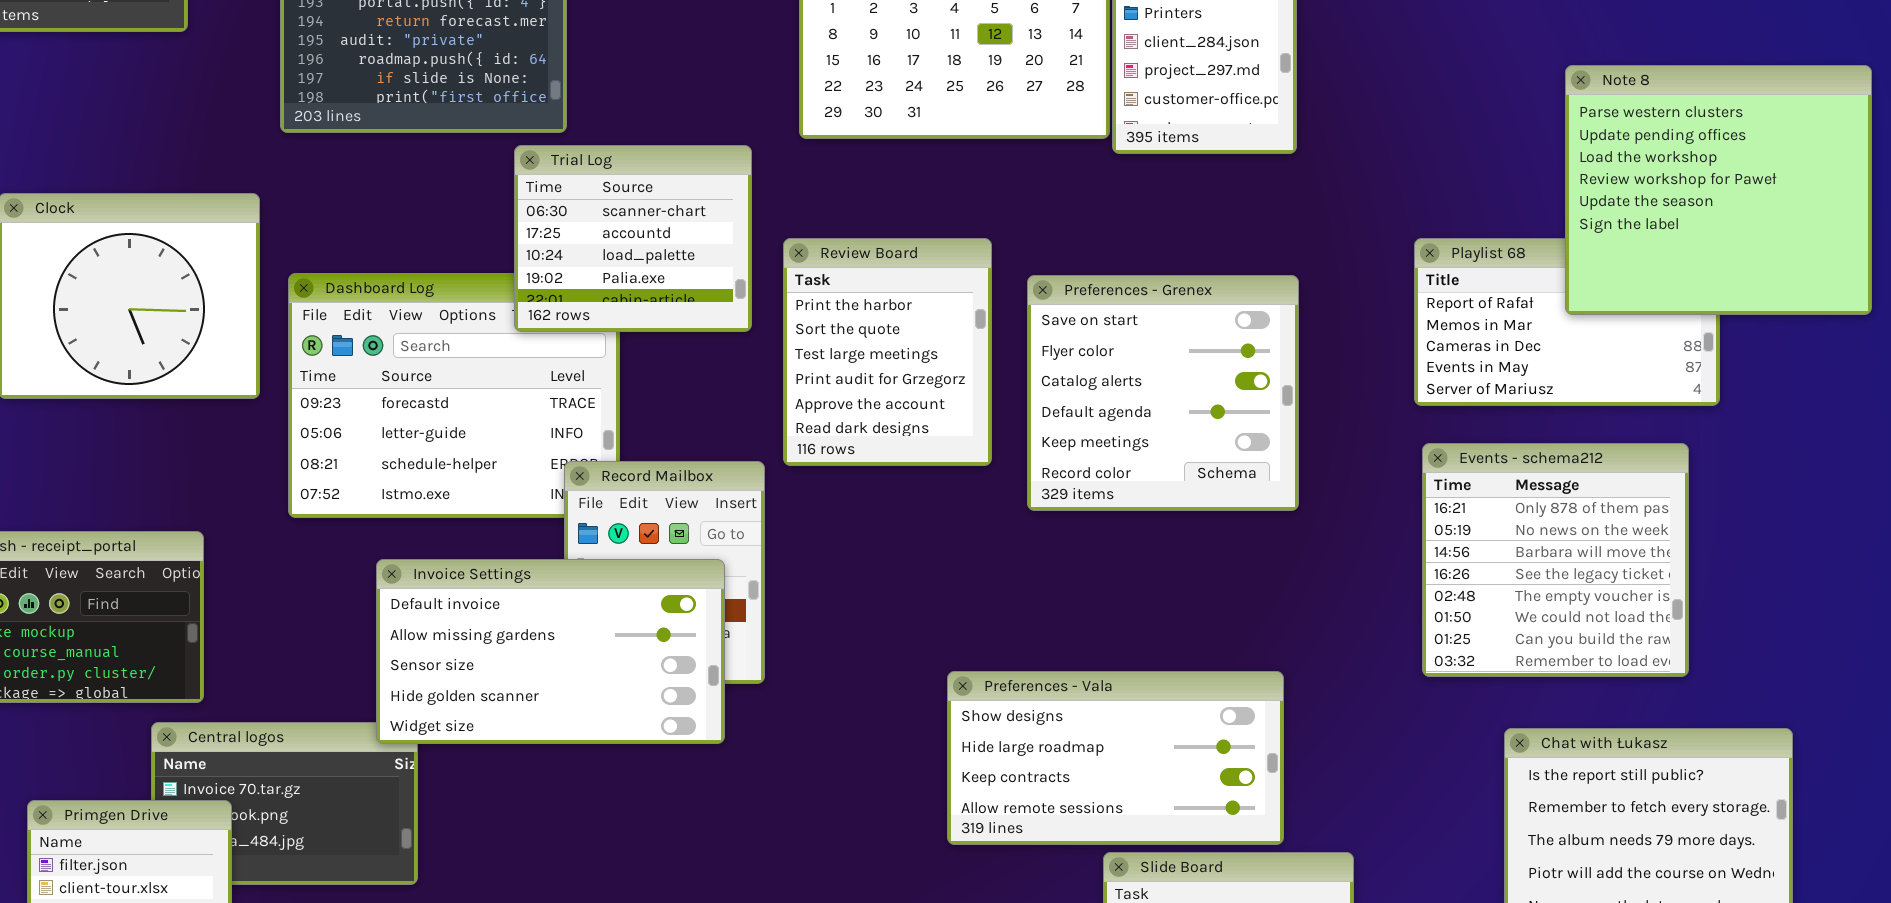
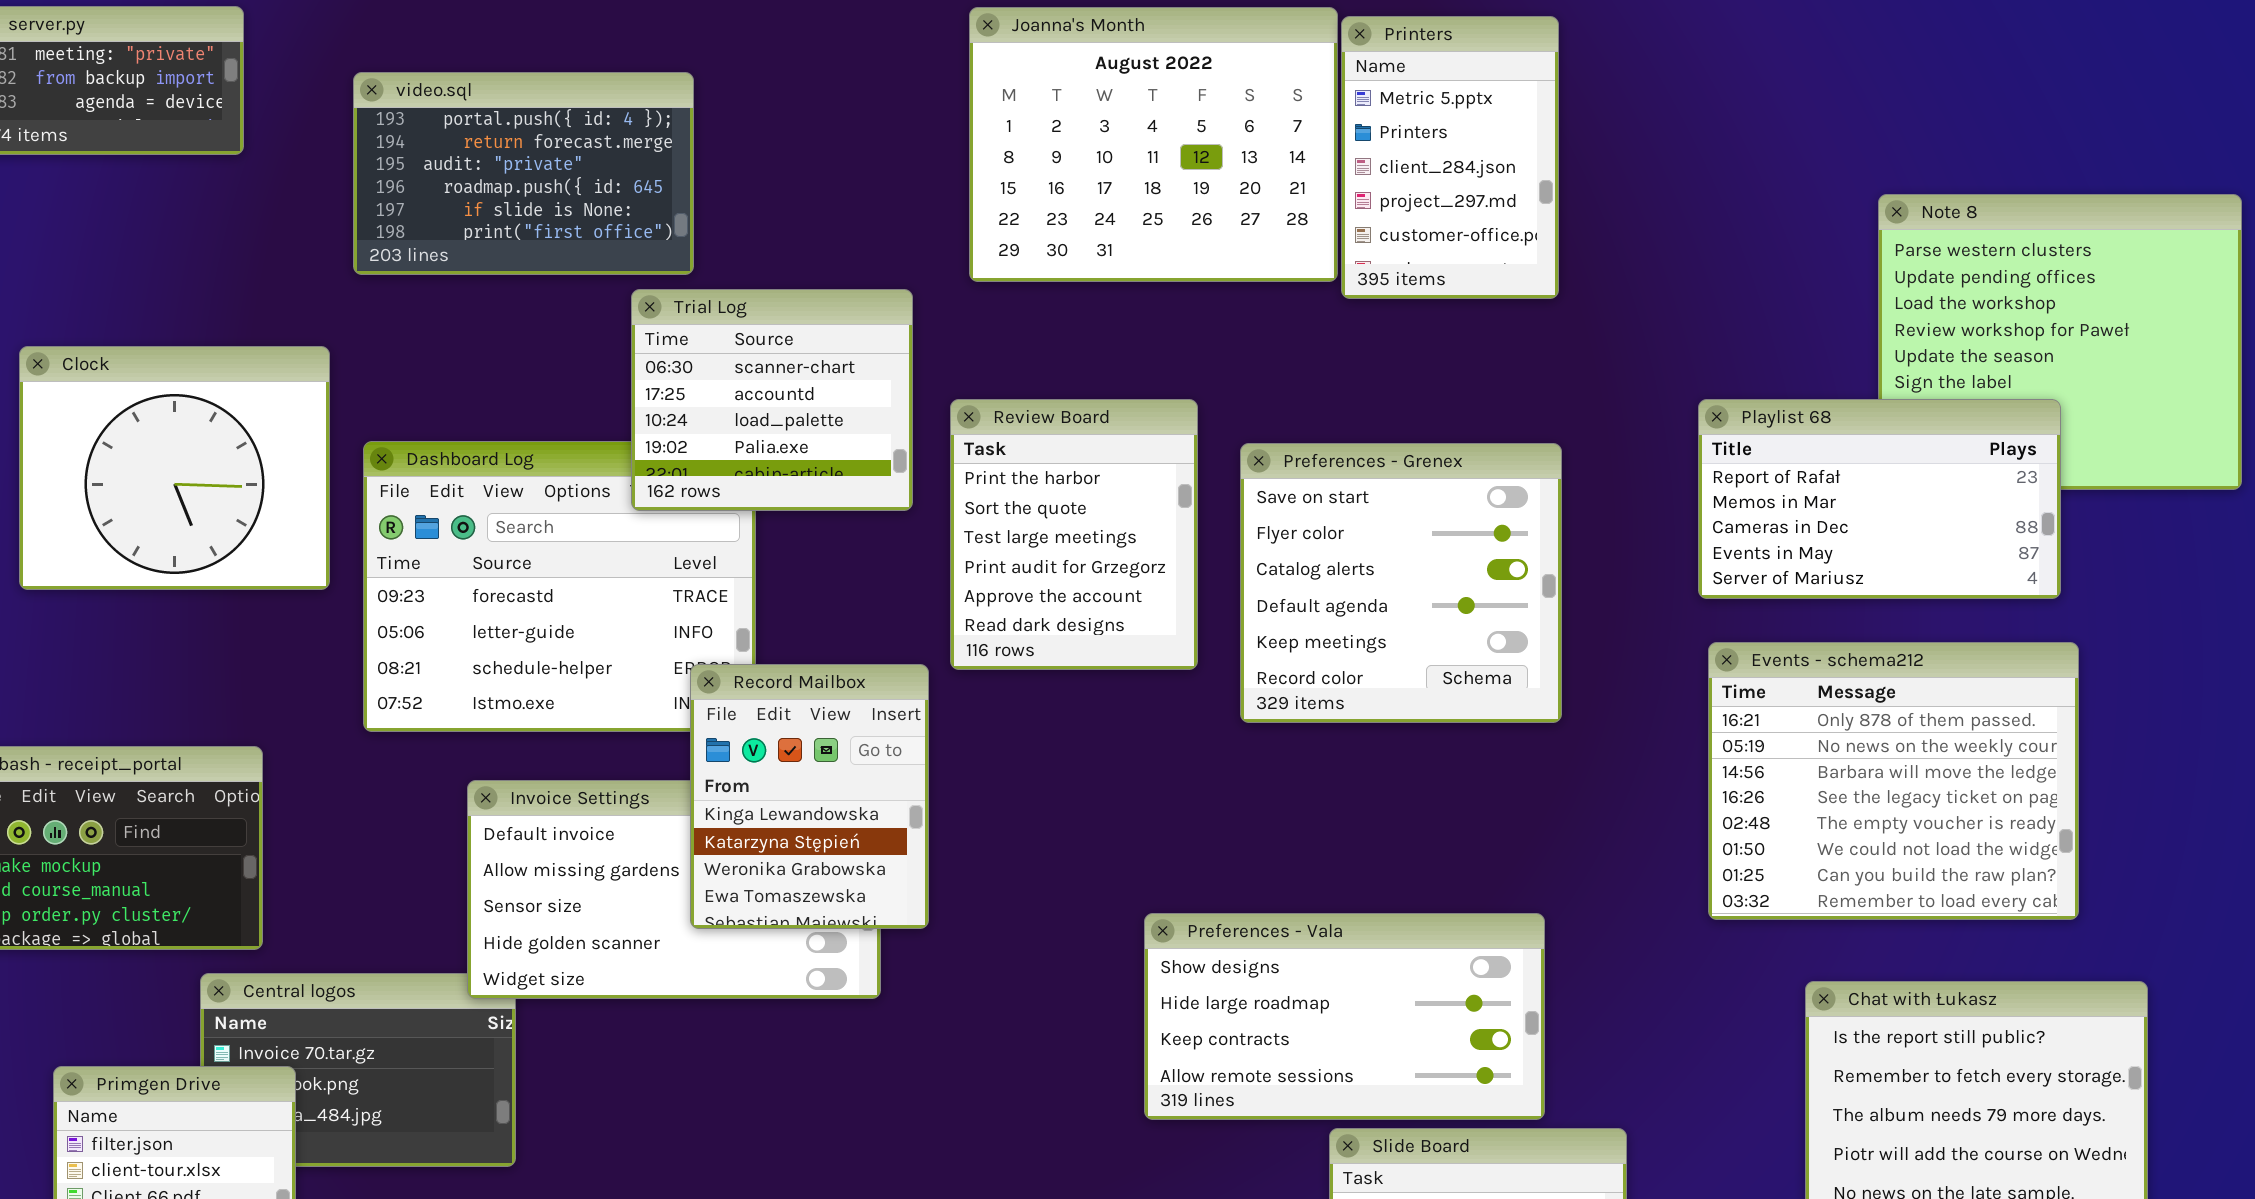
Playlist 68: [1414,238,1720,406] -> [1698,399,2061,599], raised
Events - schema212: [1422,443,1689,677] -> [1708,642,2079,920], resized
Record Mailbox: [564,461,765,684] -> [690,664,929,929], raised

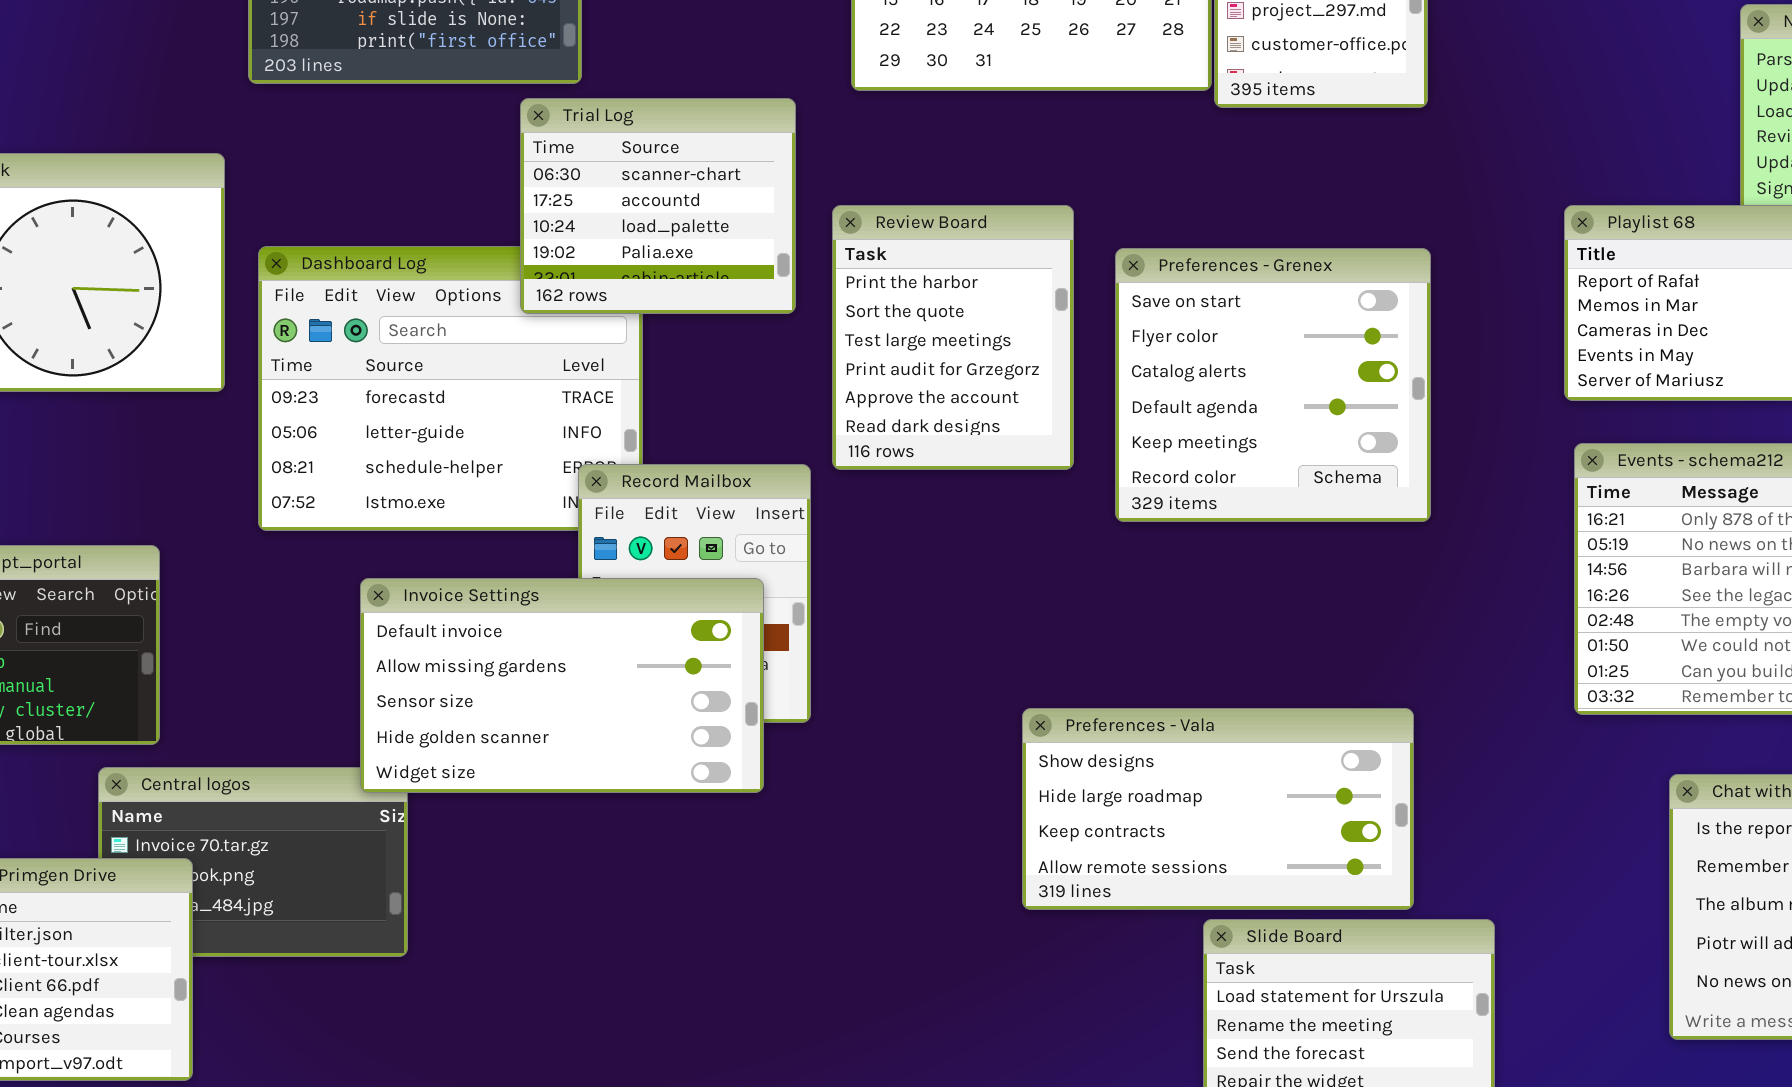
Invoice Settings: [467,780,881,999] -> [360,578,764,793], raised

